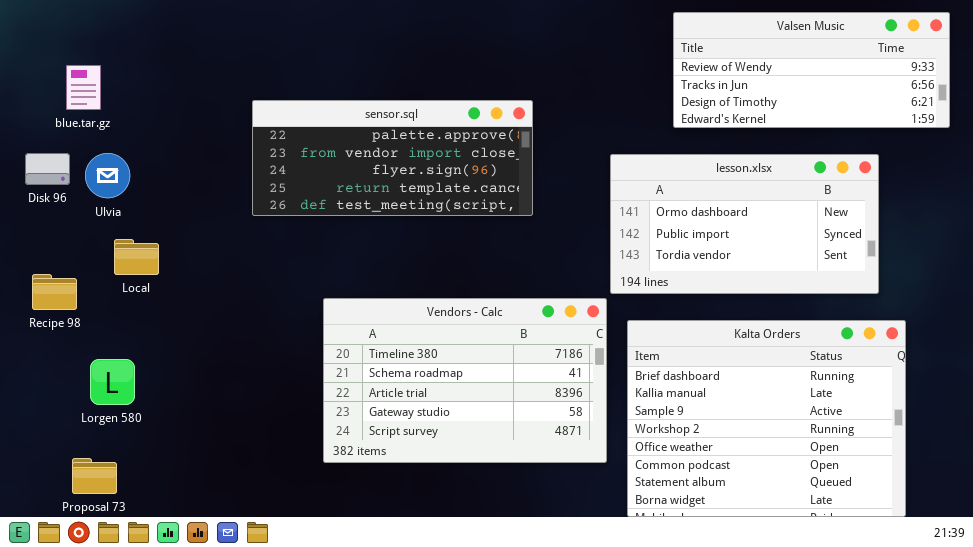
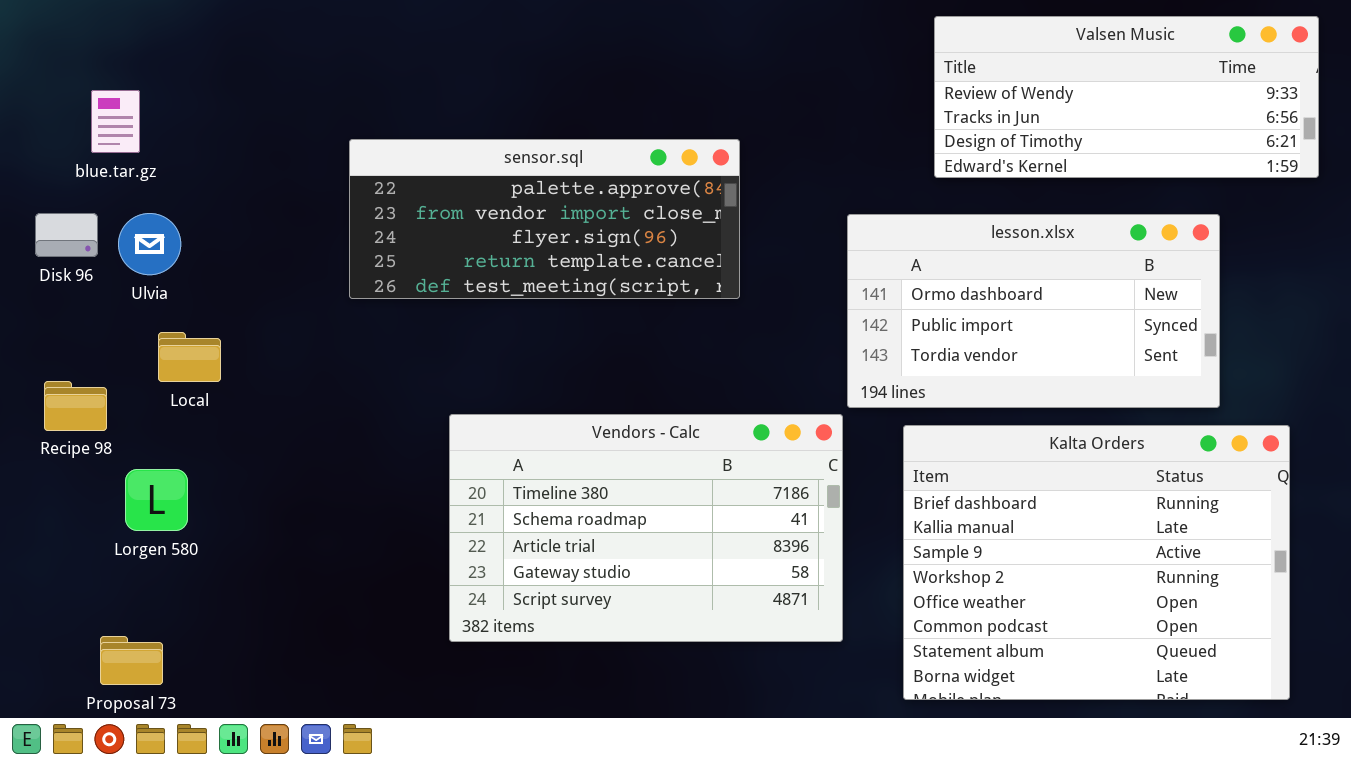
Kalta Orders: [627,320,906,517] -> [903,425,1290,700], moved
Lorgen 580: [90,359,135,405] -> [125,469,188,531], moved

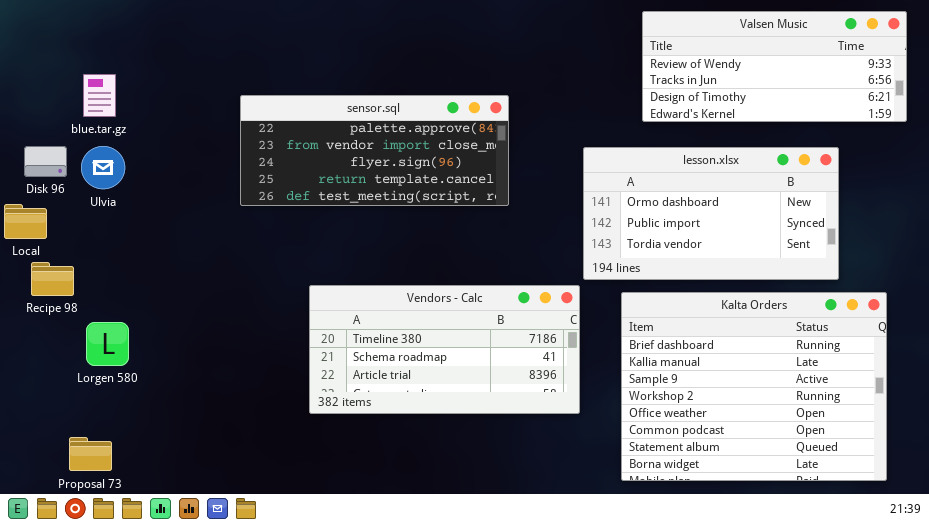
blue.tar.gz: [91,90,140,153] -> [83,74,116,117], moved
Local: [158,332,221,382] -> [4,204,47,239], moved
Vendors - Calc: [449,414,843,642] -> [309,285,580,414], resized

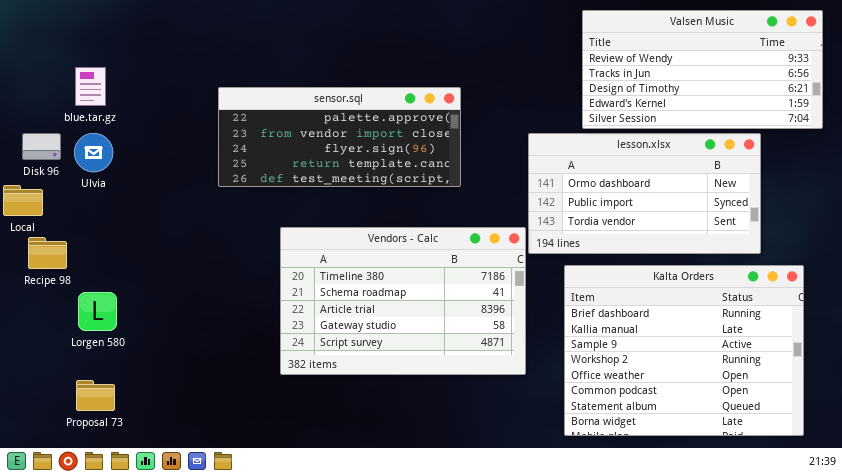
Valsen Music: [642,11,907,122] -> [582,10,823,129], resized
Vendors - Calc: [309,285,580,414] -> [280,227,526,375], resized
Proposal 73: [69,437,112,471] -> [76,380,115,411], moved

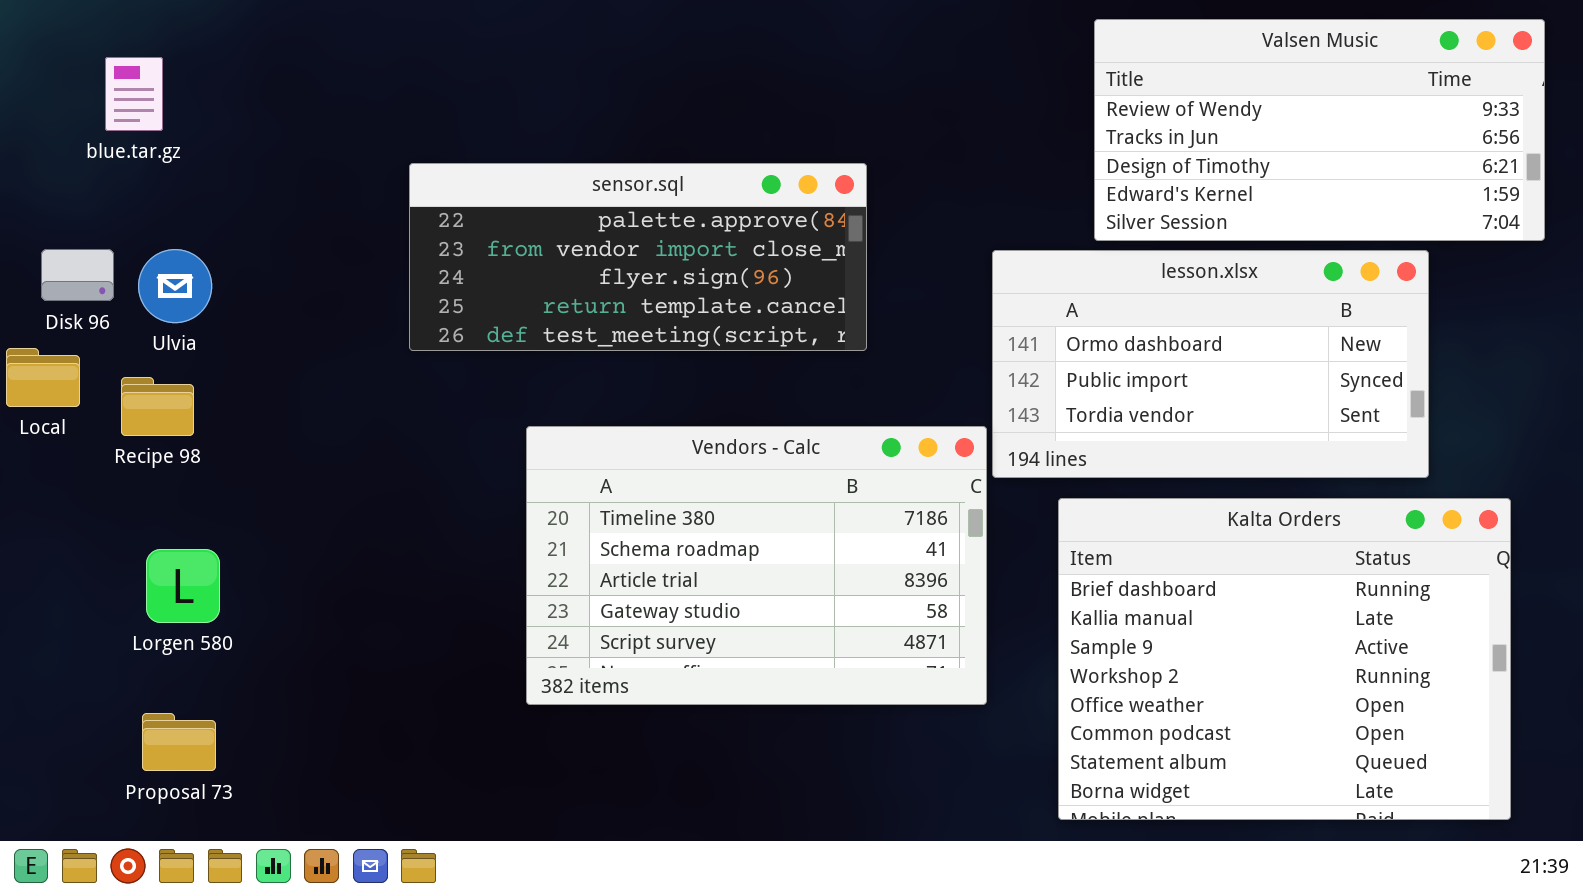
blue.tar.gz: [75,67,106,106] -> [105,57,163,131], moved
Recipe 98: [28,237,67,269] -> [121,377,194,436], moved

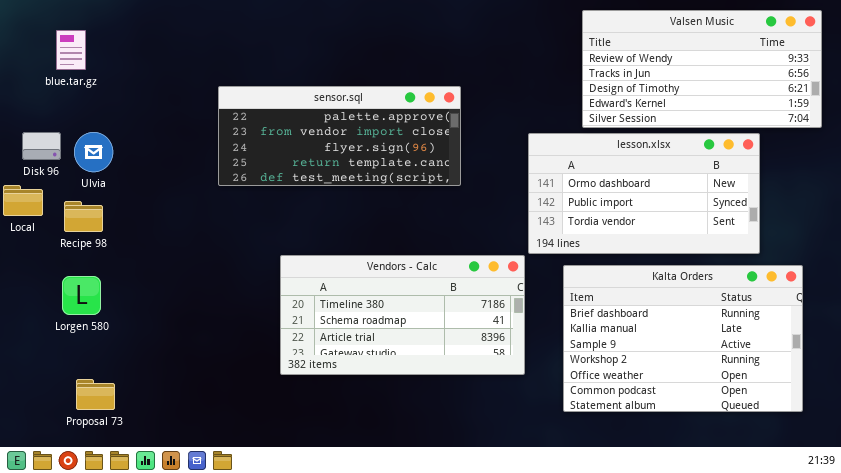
Vendors - Calc: [526,426,987,705] -> [280,255,525,375], resized
Kalta Orders: [1058,498,1511,820] -> [563,265,803,412], resized
Lorgen 580: [146,549,220,623] -> [62,276,101,315], moved

